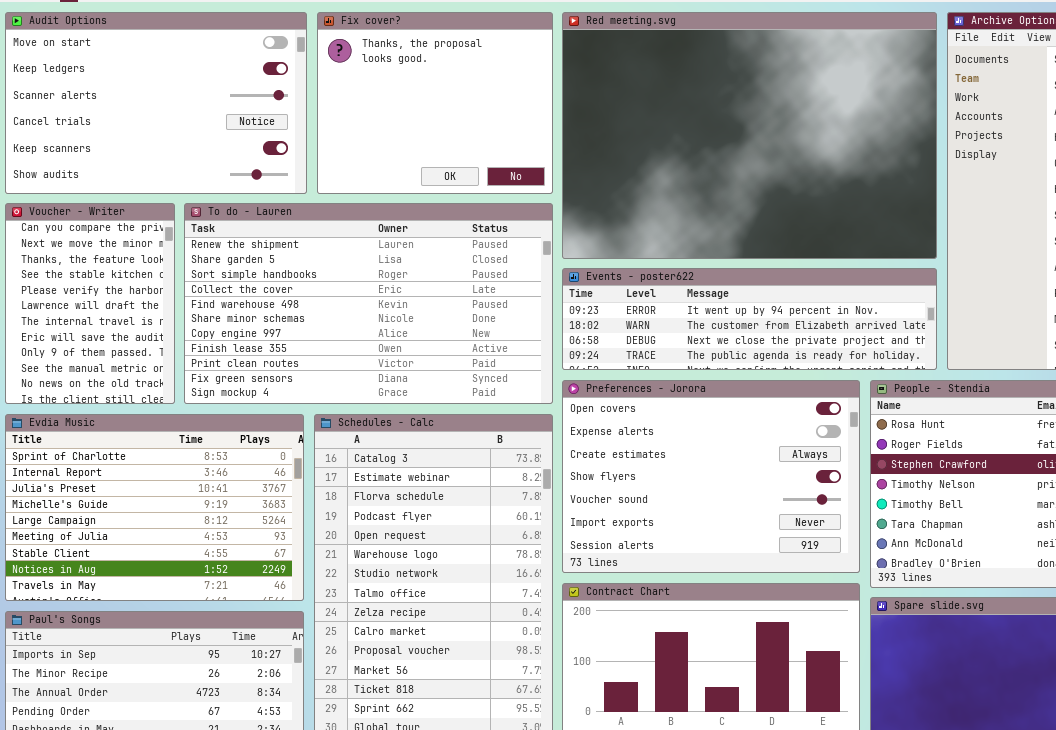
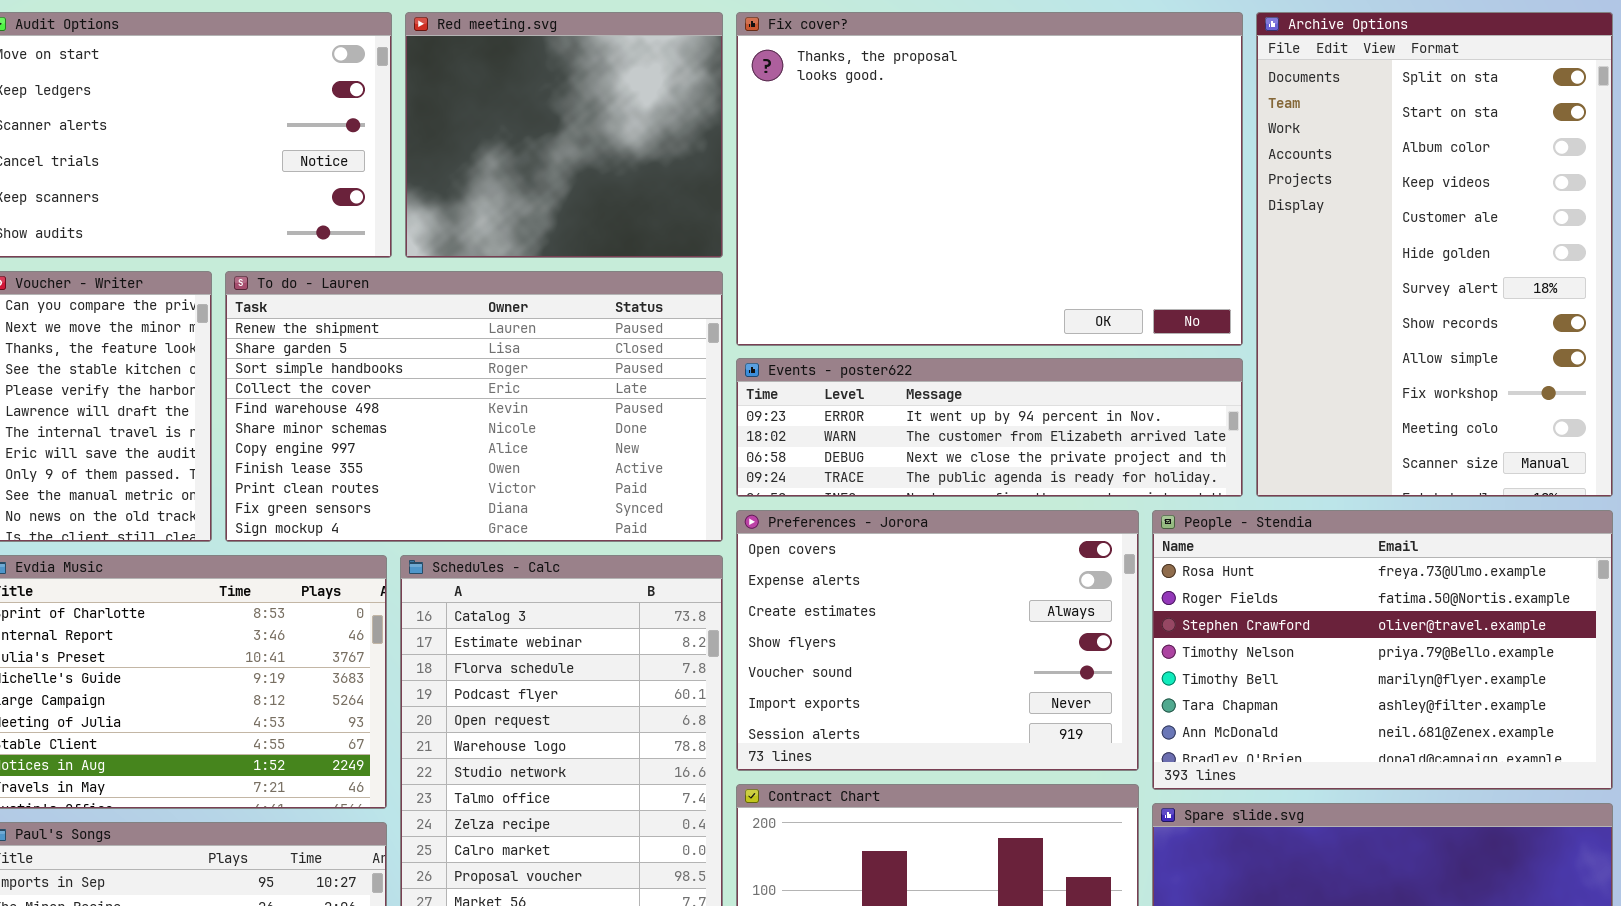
Fix cover?: [317,12,553,194] -> [736,12,1243,346], moved, resized
Red meeting.svg: [562,12,937,259] -> [405,12,723,258], moved, resized

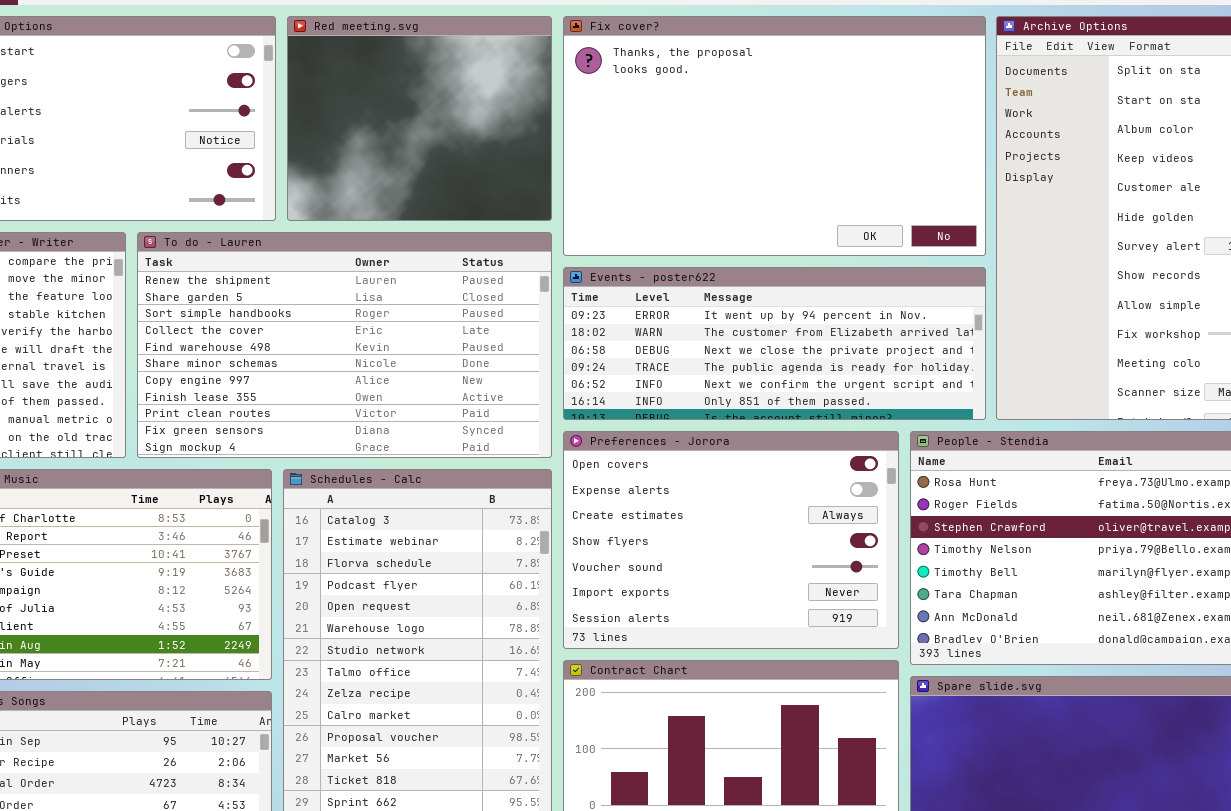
Fix cover?: [736,12,1243,346] -> [563,16,986,256], resized
Events - poster622: [736,358,1243,497] -> [563,267,986,420], resized

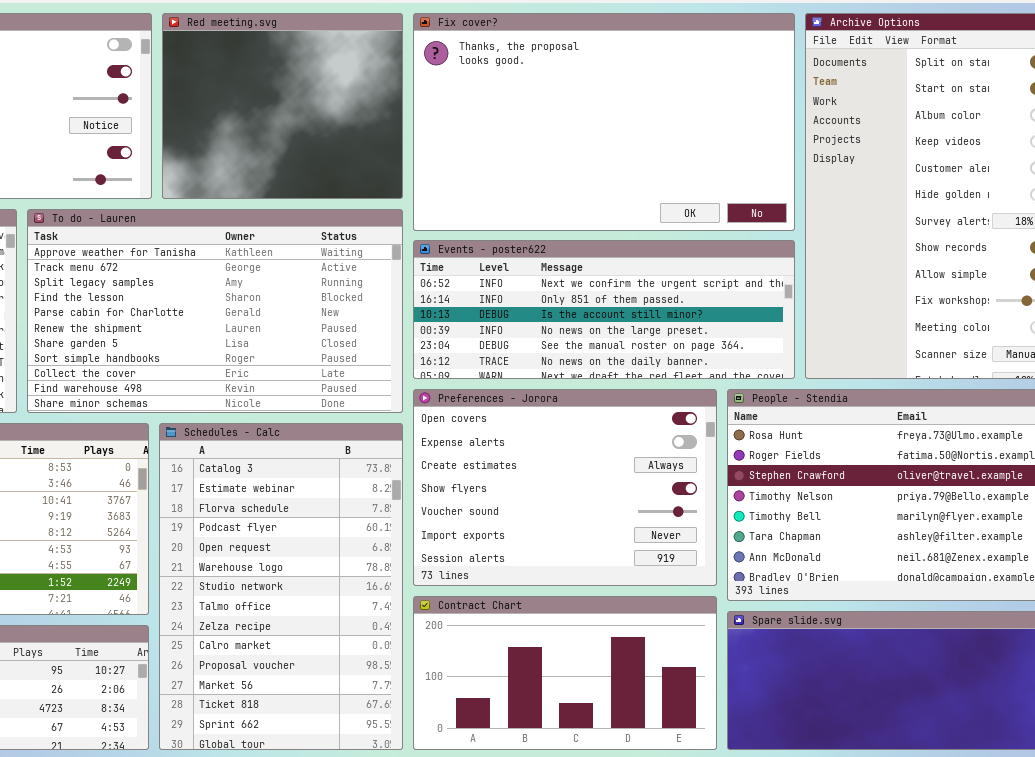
To do - Lauren: [137,232,552,458] -> [27,209,403,413], scrolled up 5 rows
Events - poster622: [563,267,986,420] -> [413,240,795,379], scrolled down 4 rows

